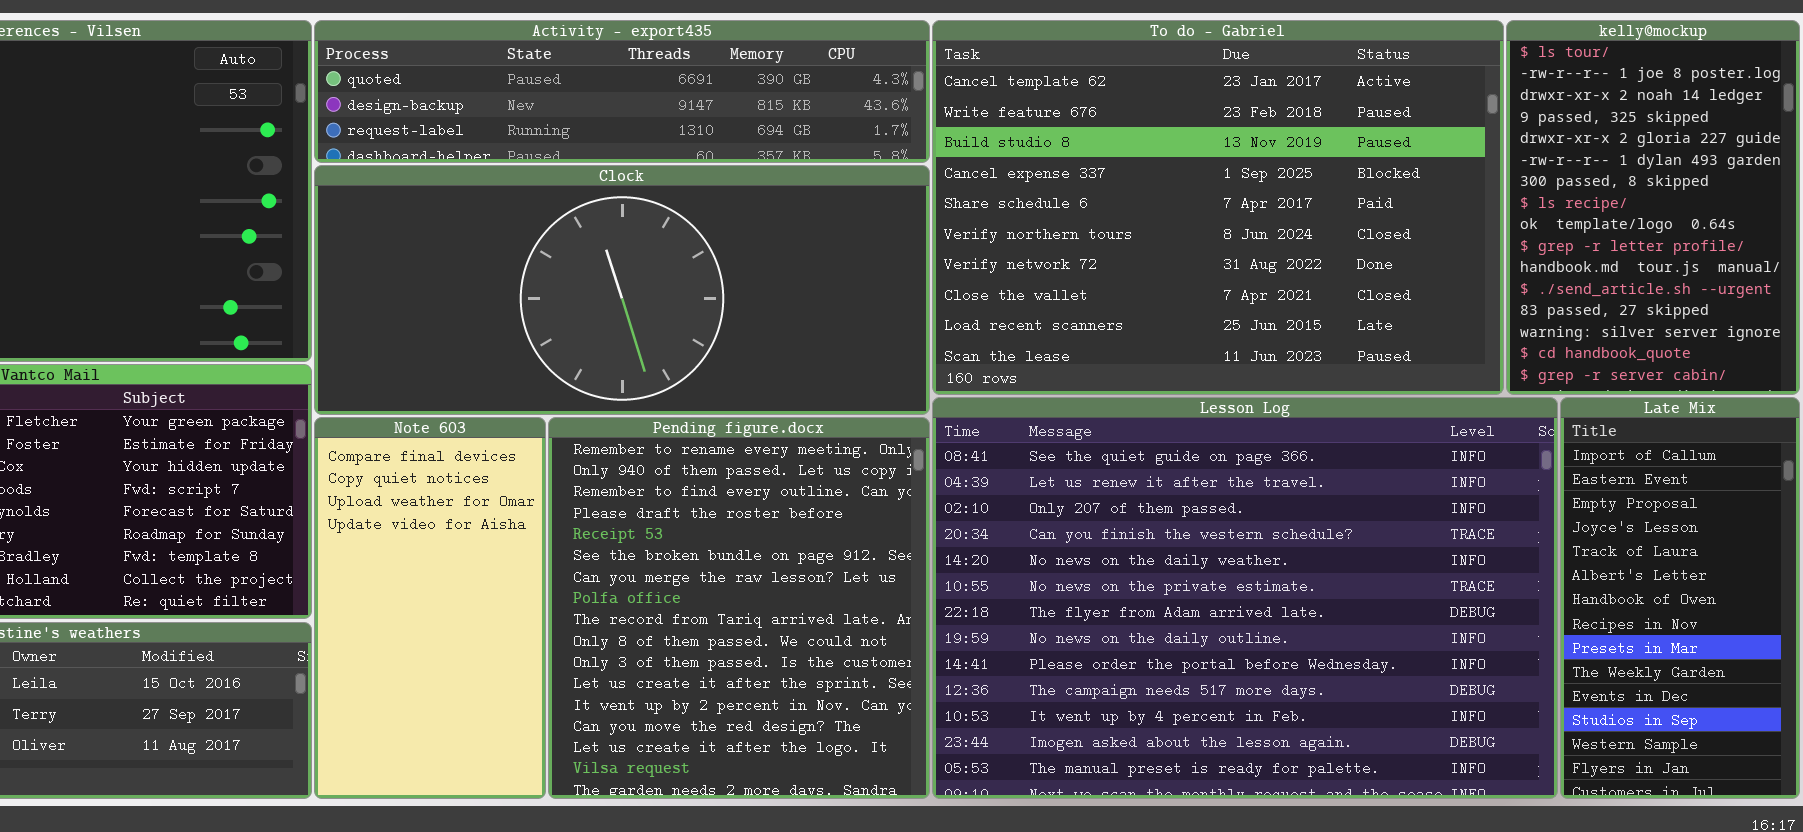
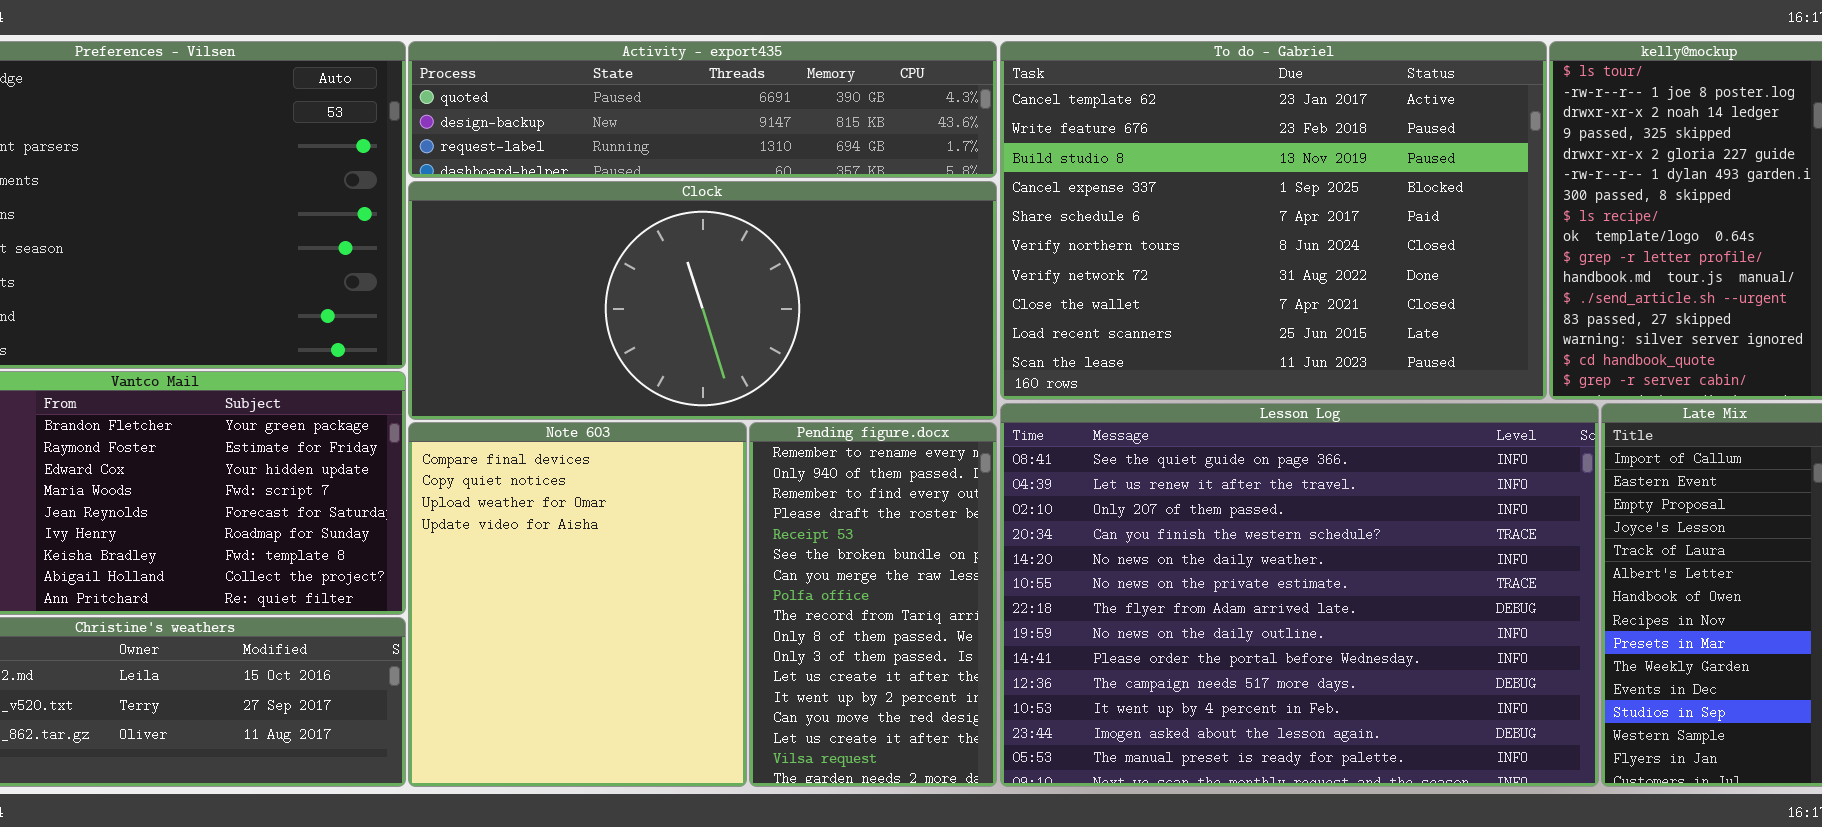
Note 603: [314,417,546,799] -> [408,422,747,787], resized
Pending figure.docx: [548,417,930,799] -> [749,422,997,787], resized

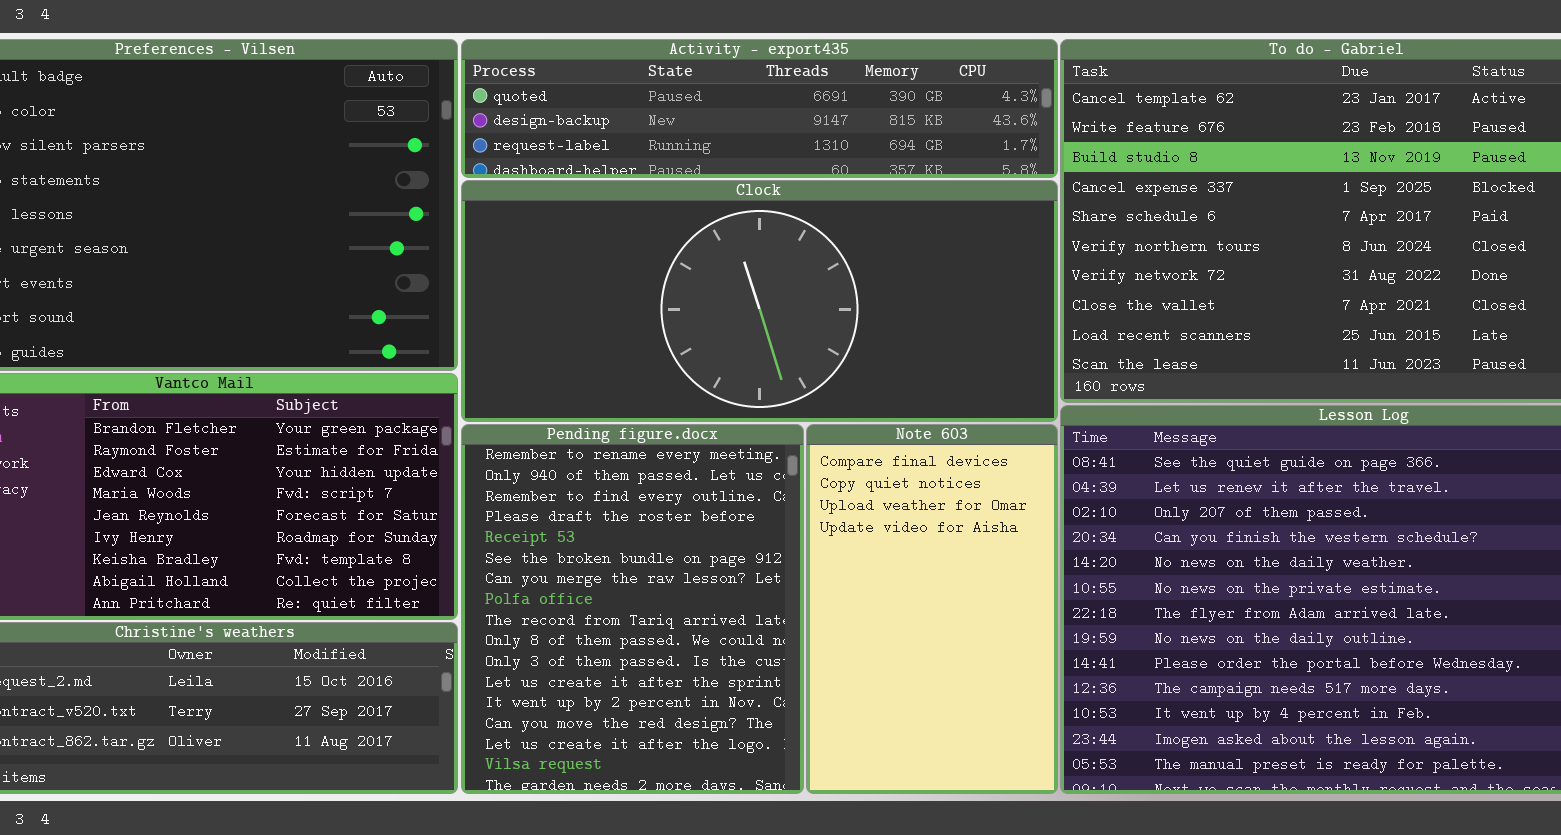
Note 603: [408,422,747,787] -> [806,424,1058,794], moved, resized
Pending figure.docx: [749,422,997,787] -> [461,424,804,794], moved, resized

